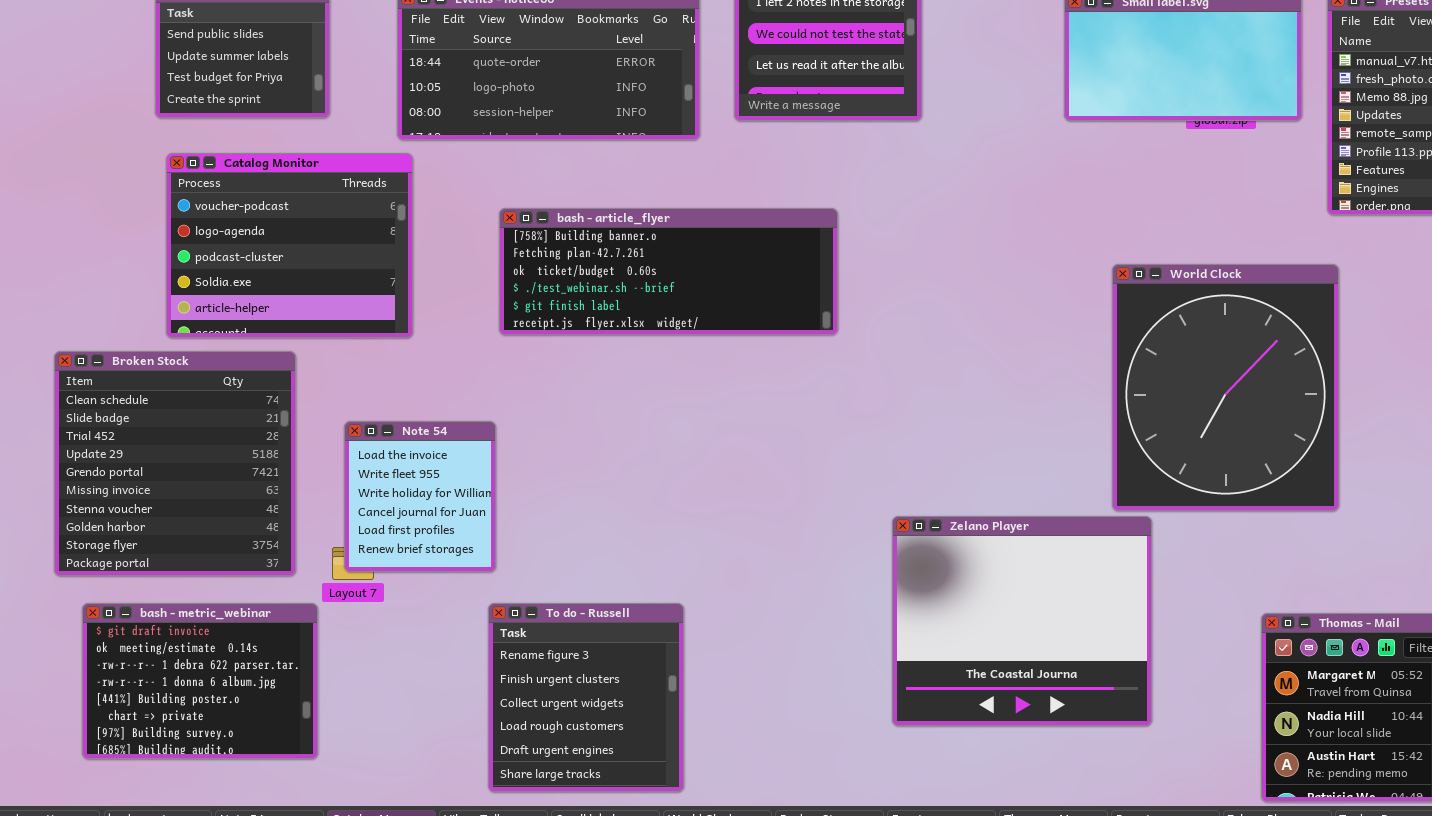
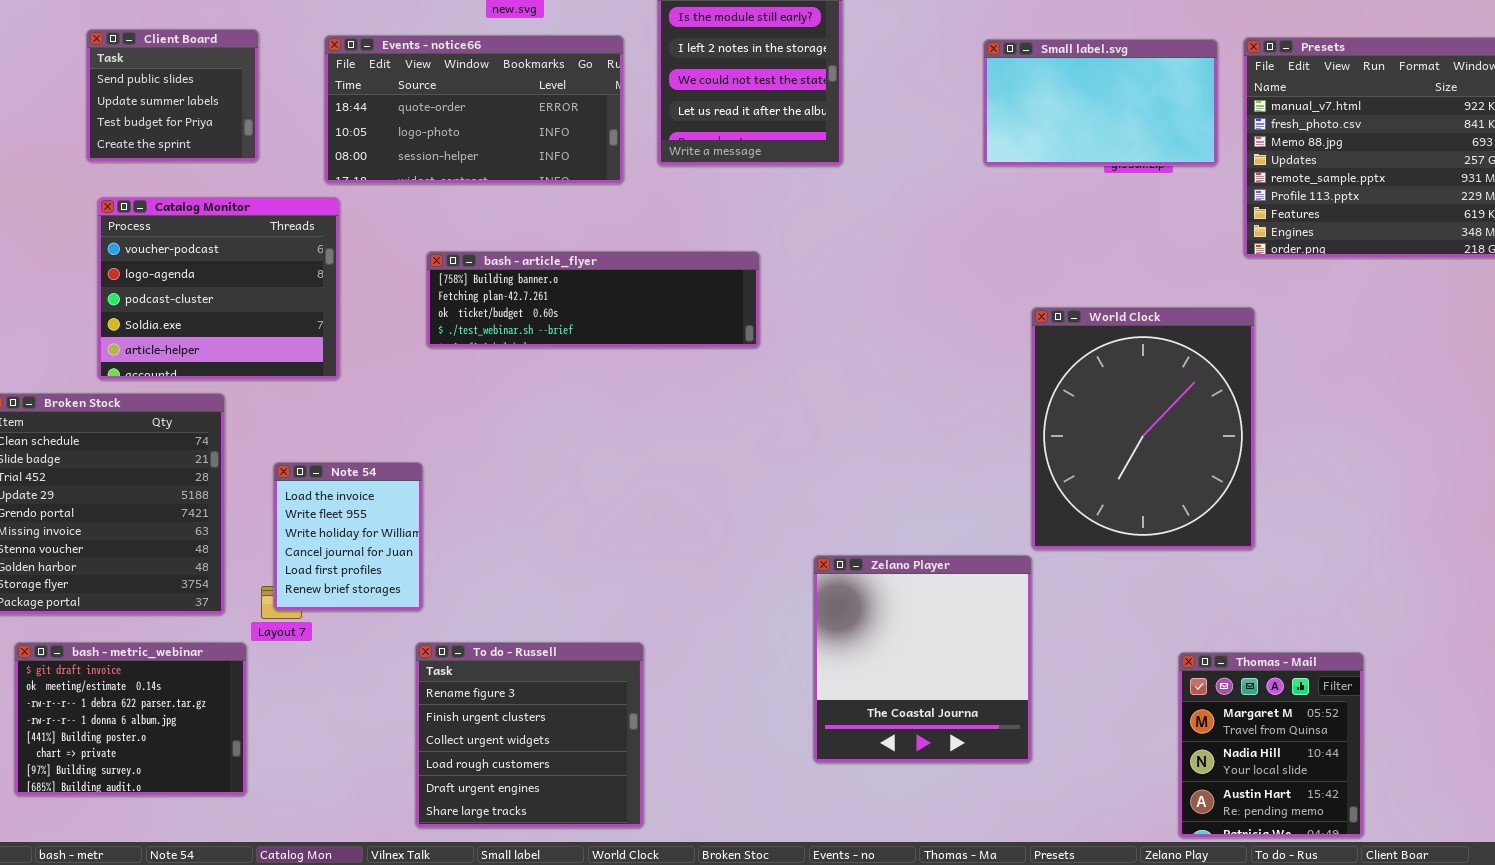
bash - article_flyer: [499,208,838,335] -> [426,251,760,348], resized
Zelano Player: [892,516,1152,726] -> [813,555,1032,763], resized
To do - Russell: [488,603,684,792] -> [415,642,644,828], resized

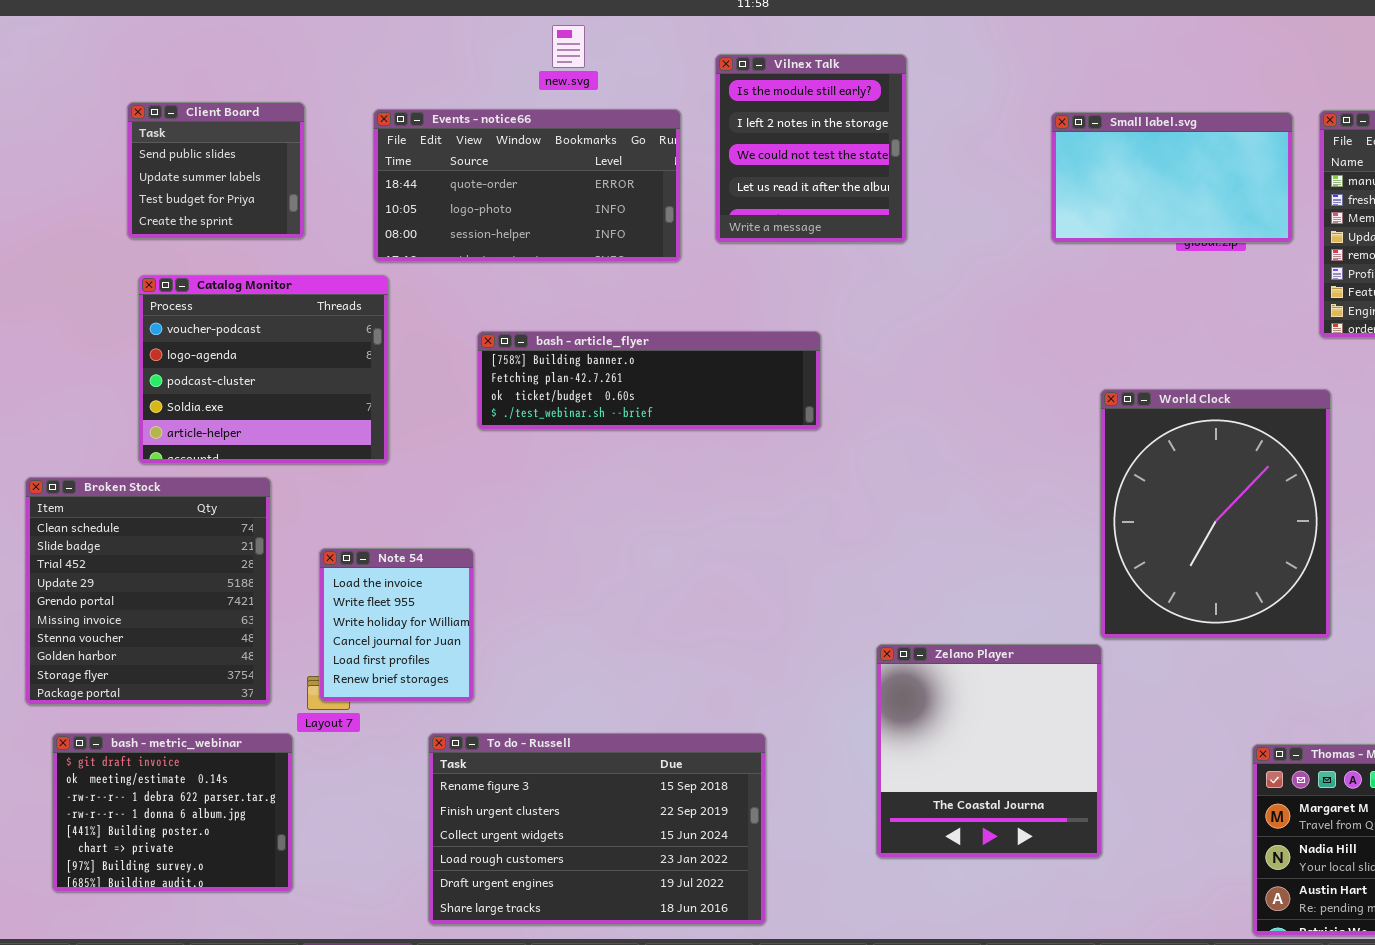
To do - Russell: [415,642,644,828] -> [428,733,766,925], moved, resized

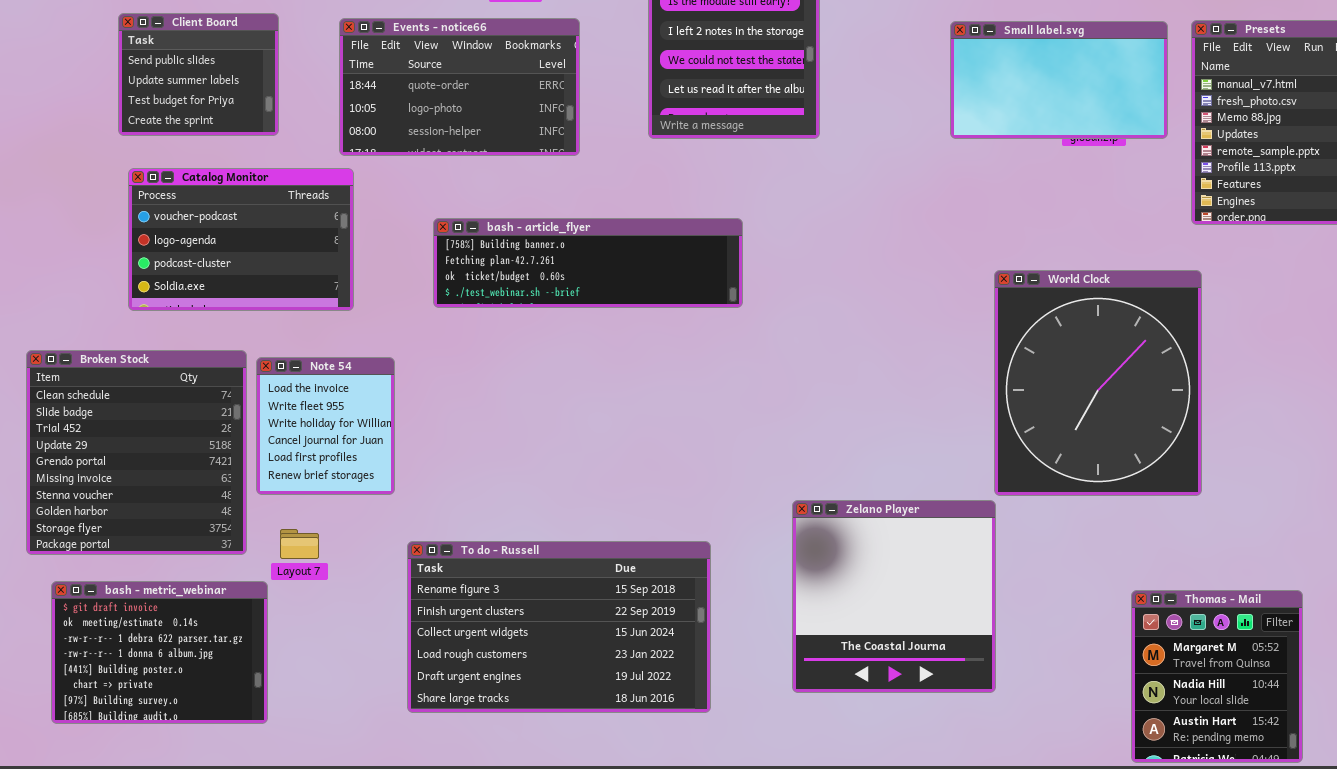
Events - notice66: [373,109,681,262] -> [339,18,580,156], resized
Catalog Monitor: [138,275,389,464] -> [128,168,354,311], resized
Note 54: [319,548,474,702] -> [256,357,395,495], moved
To do - Russell: [428,733,766,925] -> [407,541,711,713], moved

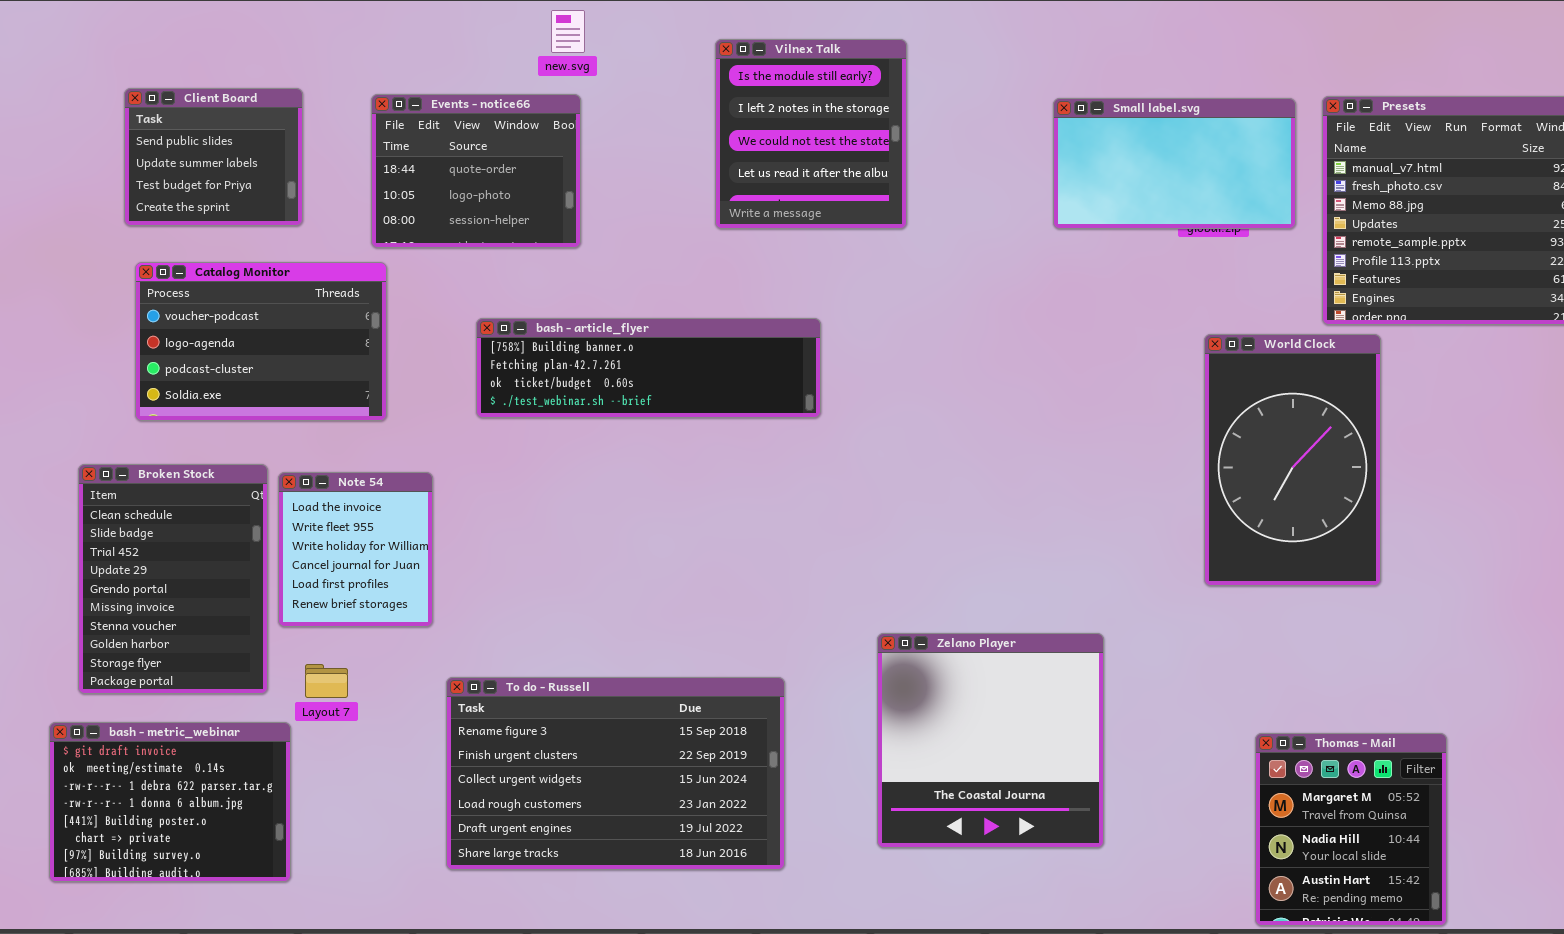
Events - notice66: [339,18,580,156] -> [371,94,581,248], resized
World Clock: [994,270,1202,496] -> [1204,334,1381,586], moved, resized
Broken Stock: [26,350,247,555] -> [78,464,268,694], resized

